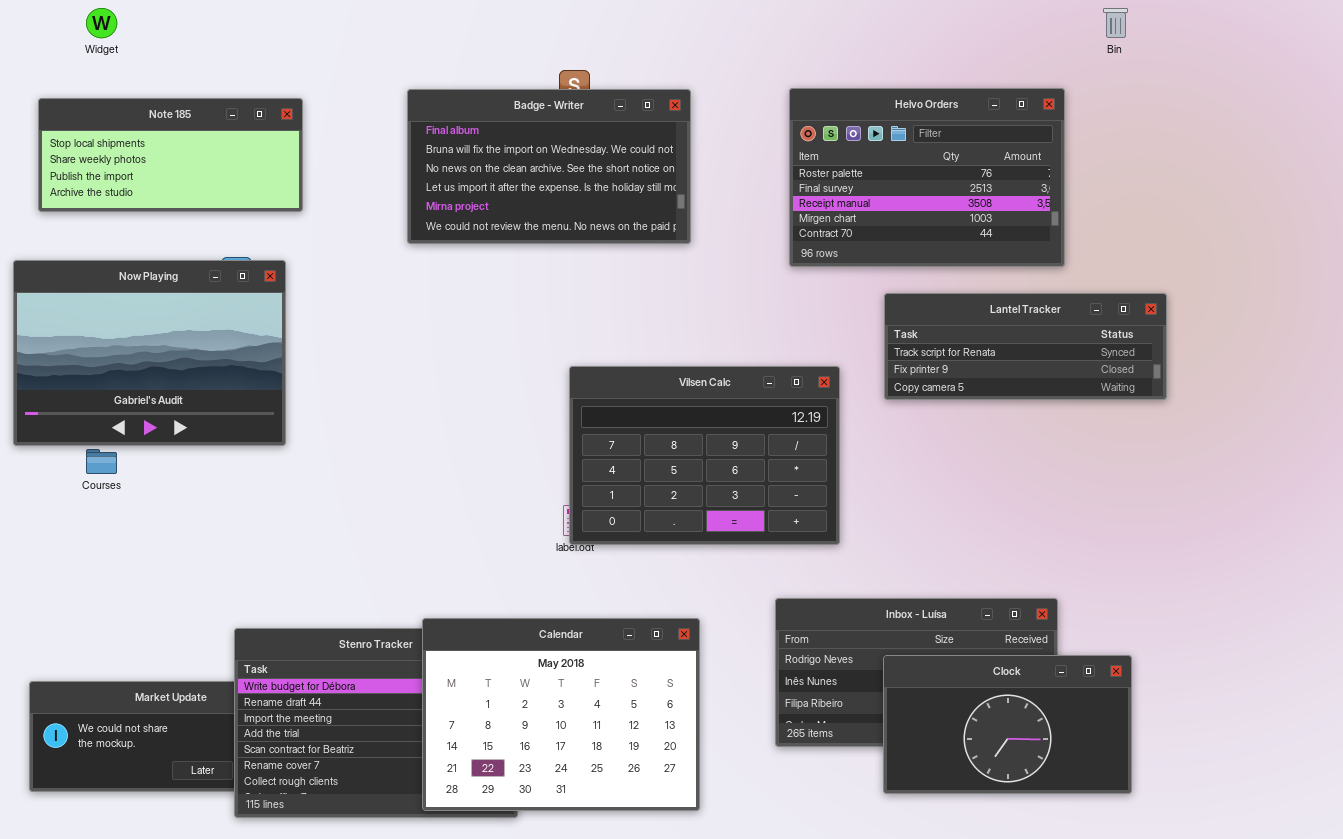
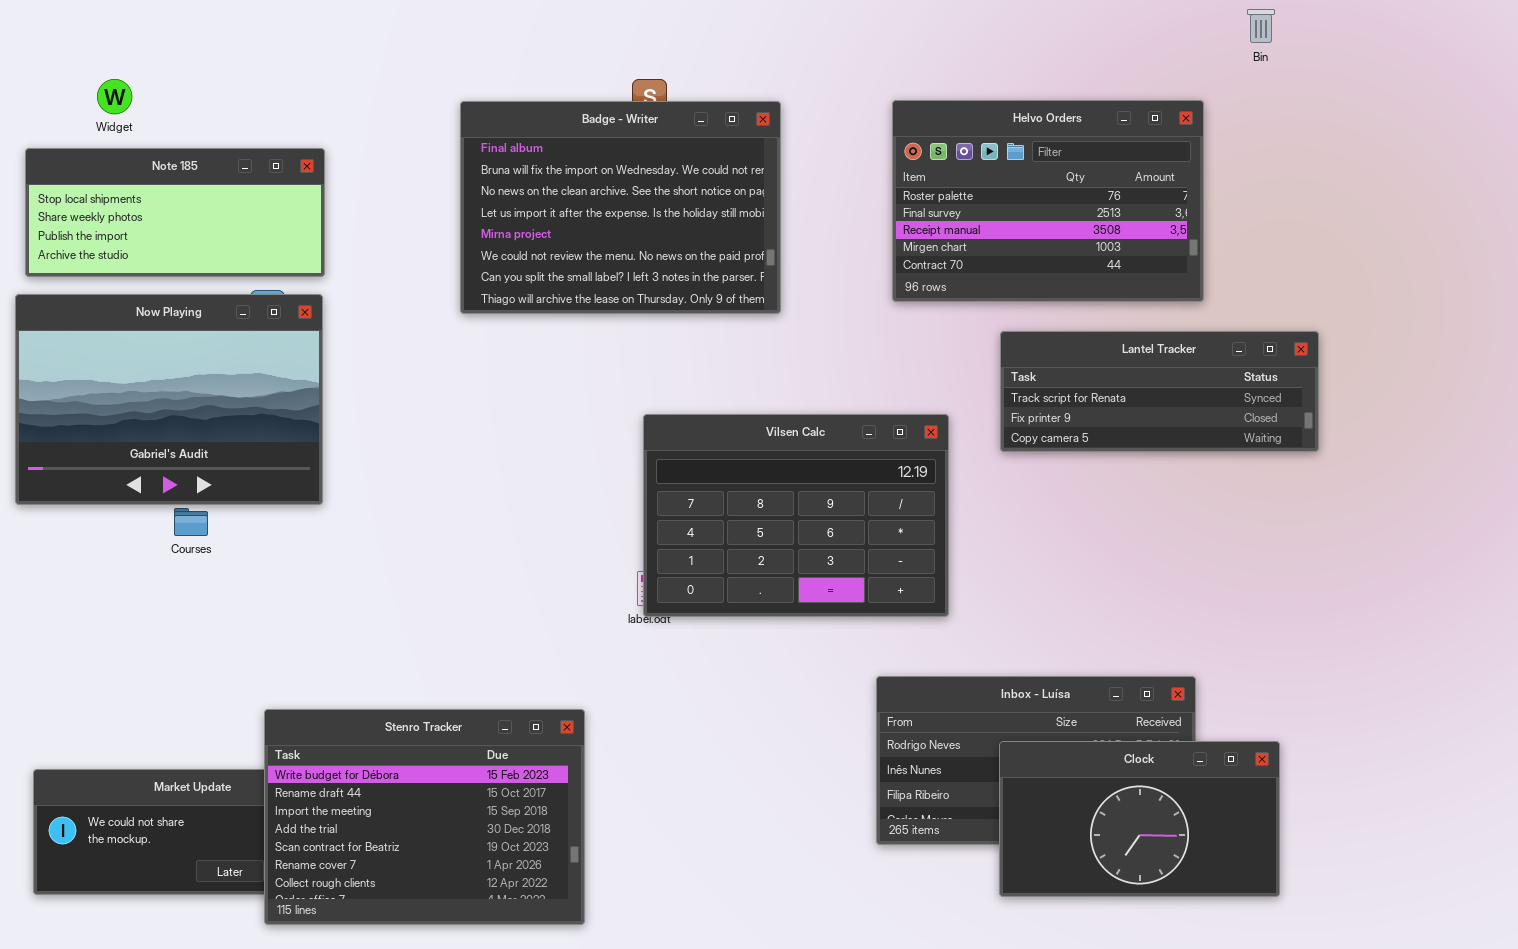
Widget: [86,8,117,38] -> [97,79,132,114], moved
Badge - Writer: [407,89,691,244] -> [460,101,781,314], resized
Note 185: [38,98,303,212] -> [25,148,325,277], moved
Courses: [86,449,117,474] -> [174,508,208,536], moved
Calendar: [422,618,700,811] -> none, closed

